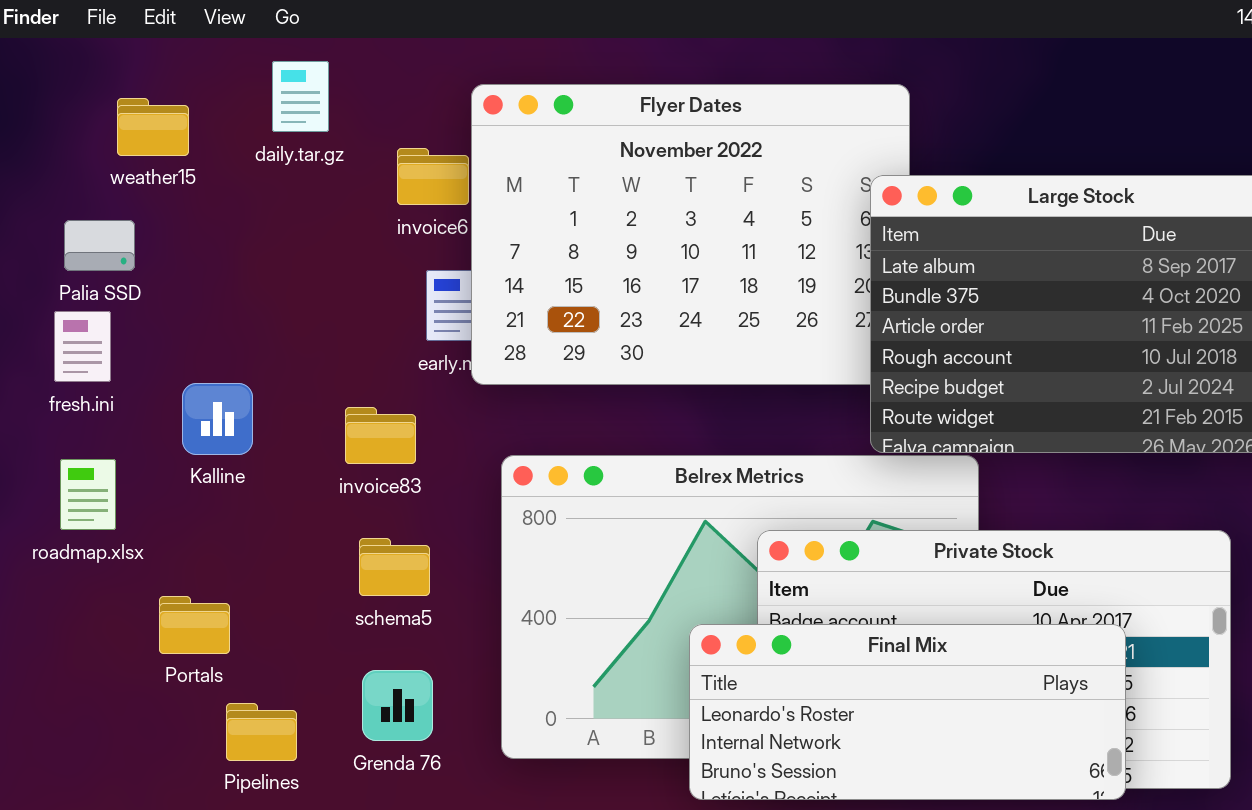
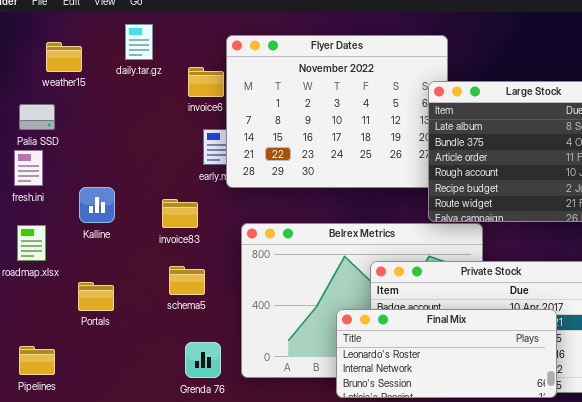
Portals: [159,596,230,654] -> [78,282,114,311], moved
Grenda 76: [362,670,433,741] -> [185,342,221,378], moved
Pipelines: [226,703,297,761] -> [19,346,55,375], moved

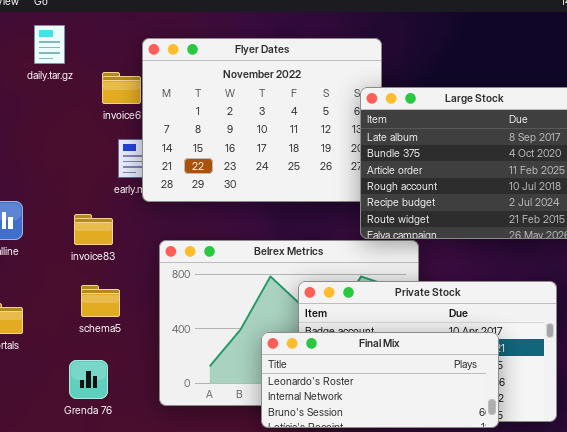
Grenda 76: [185,342,221,378] -> [69,360,108,399], moved

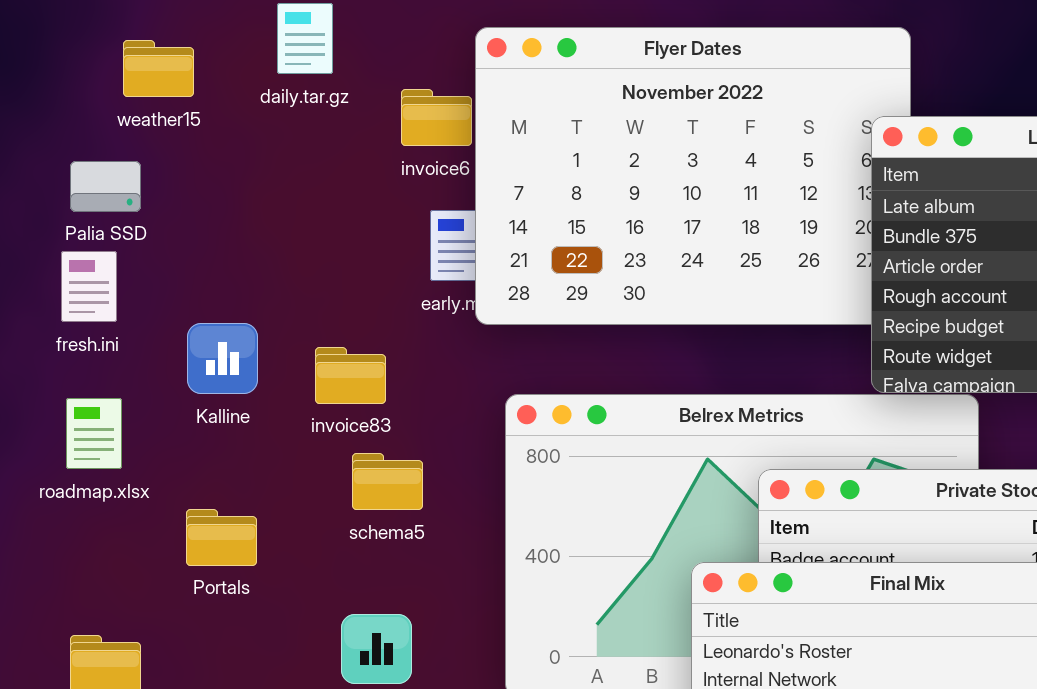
invoice83: [74,214,113,245] -> [315,347,386,404], moved
schema5: [81,285,120,317] -> [352,453,423,510], moved

